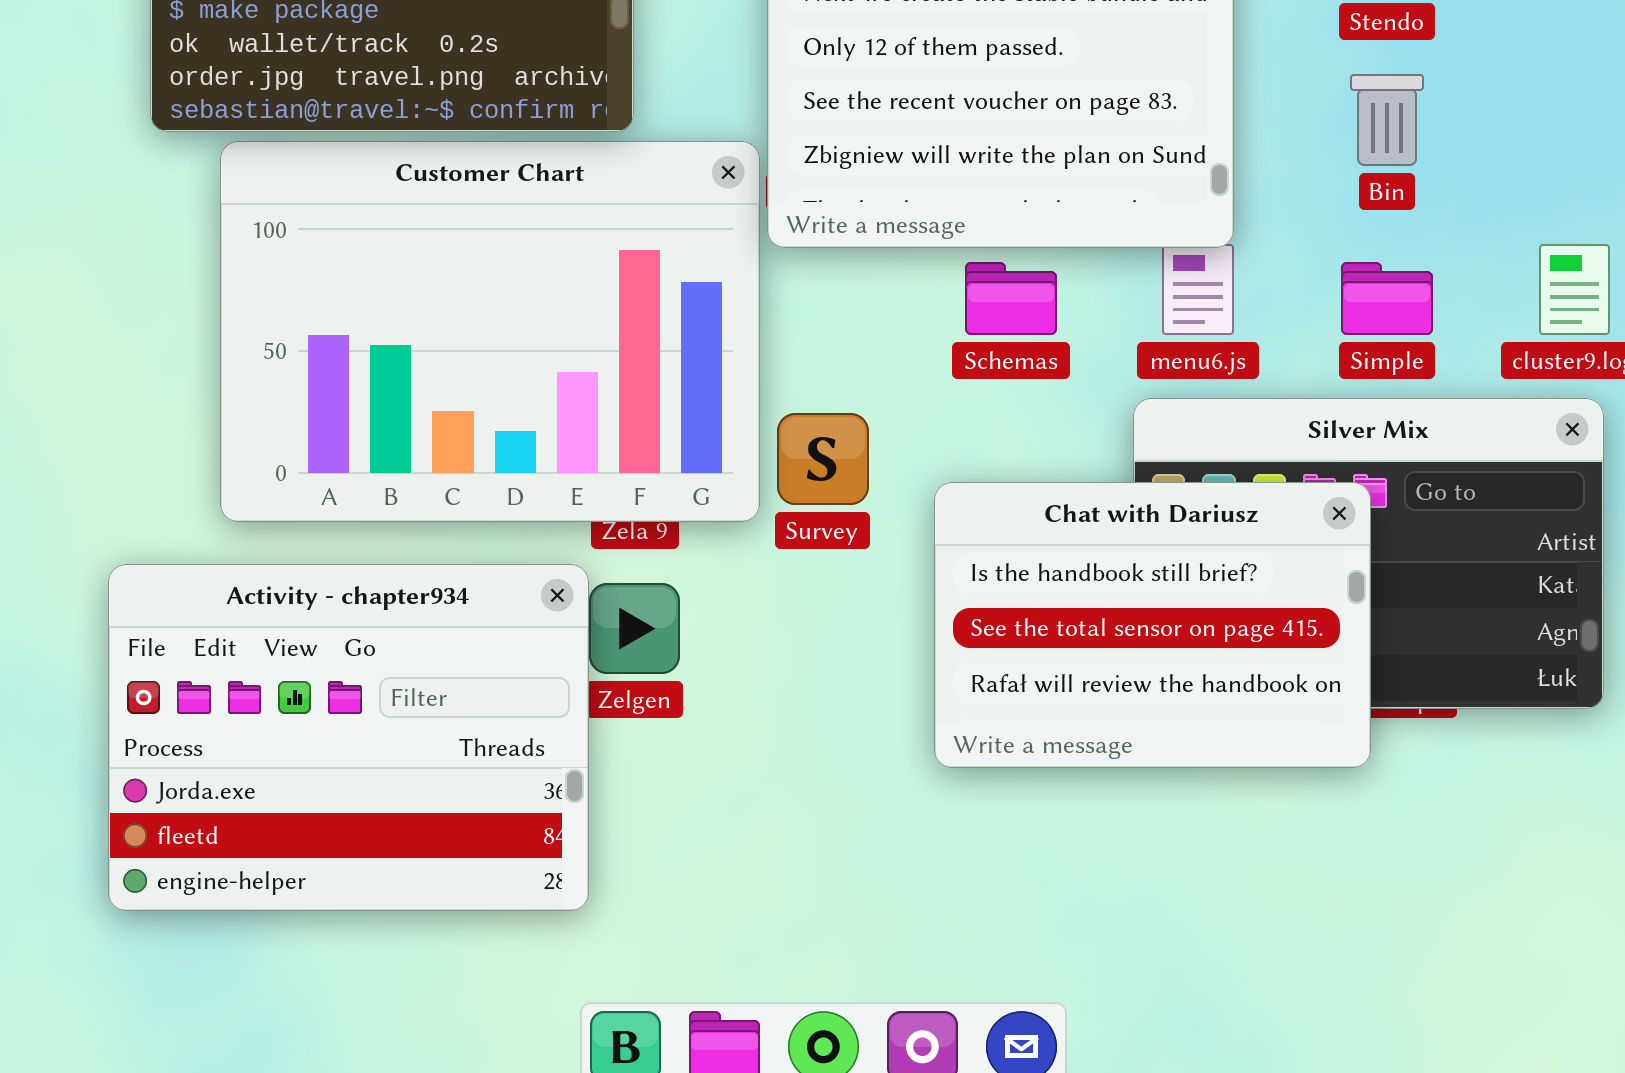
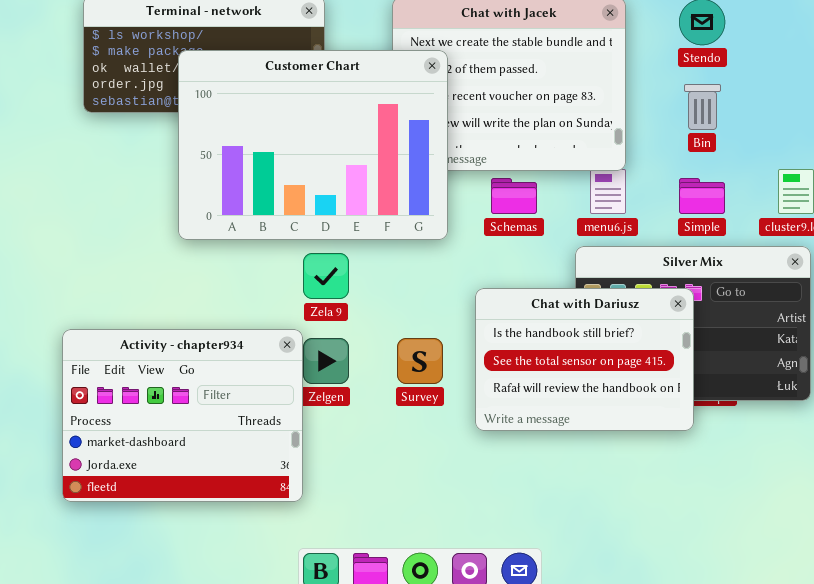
Customer Chart: [220,141,760,522] -> [178,50,448,240], moved
Survey: [777,413,869,505] -> [397,338,443,384], moved
Activity - chapter934: [108,564,589,911] -> [62,329,303,502], scrolled up 1 row

